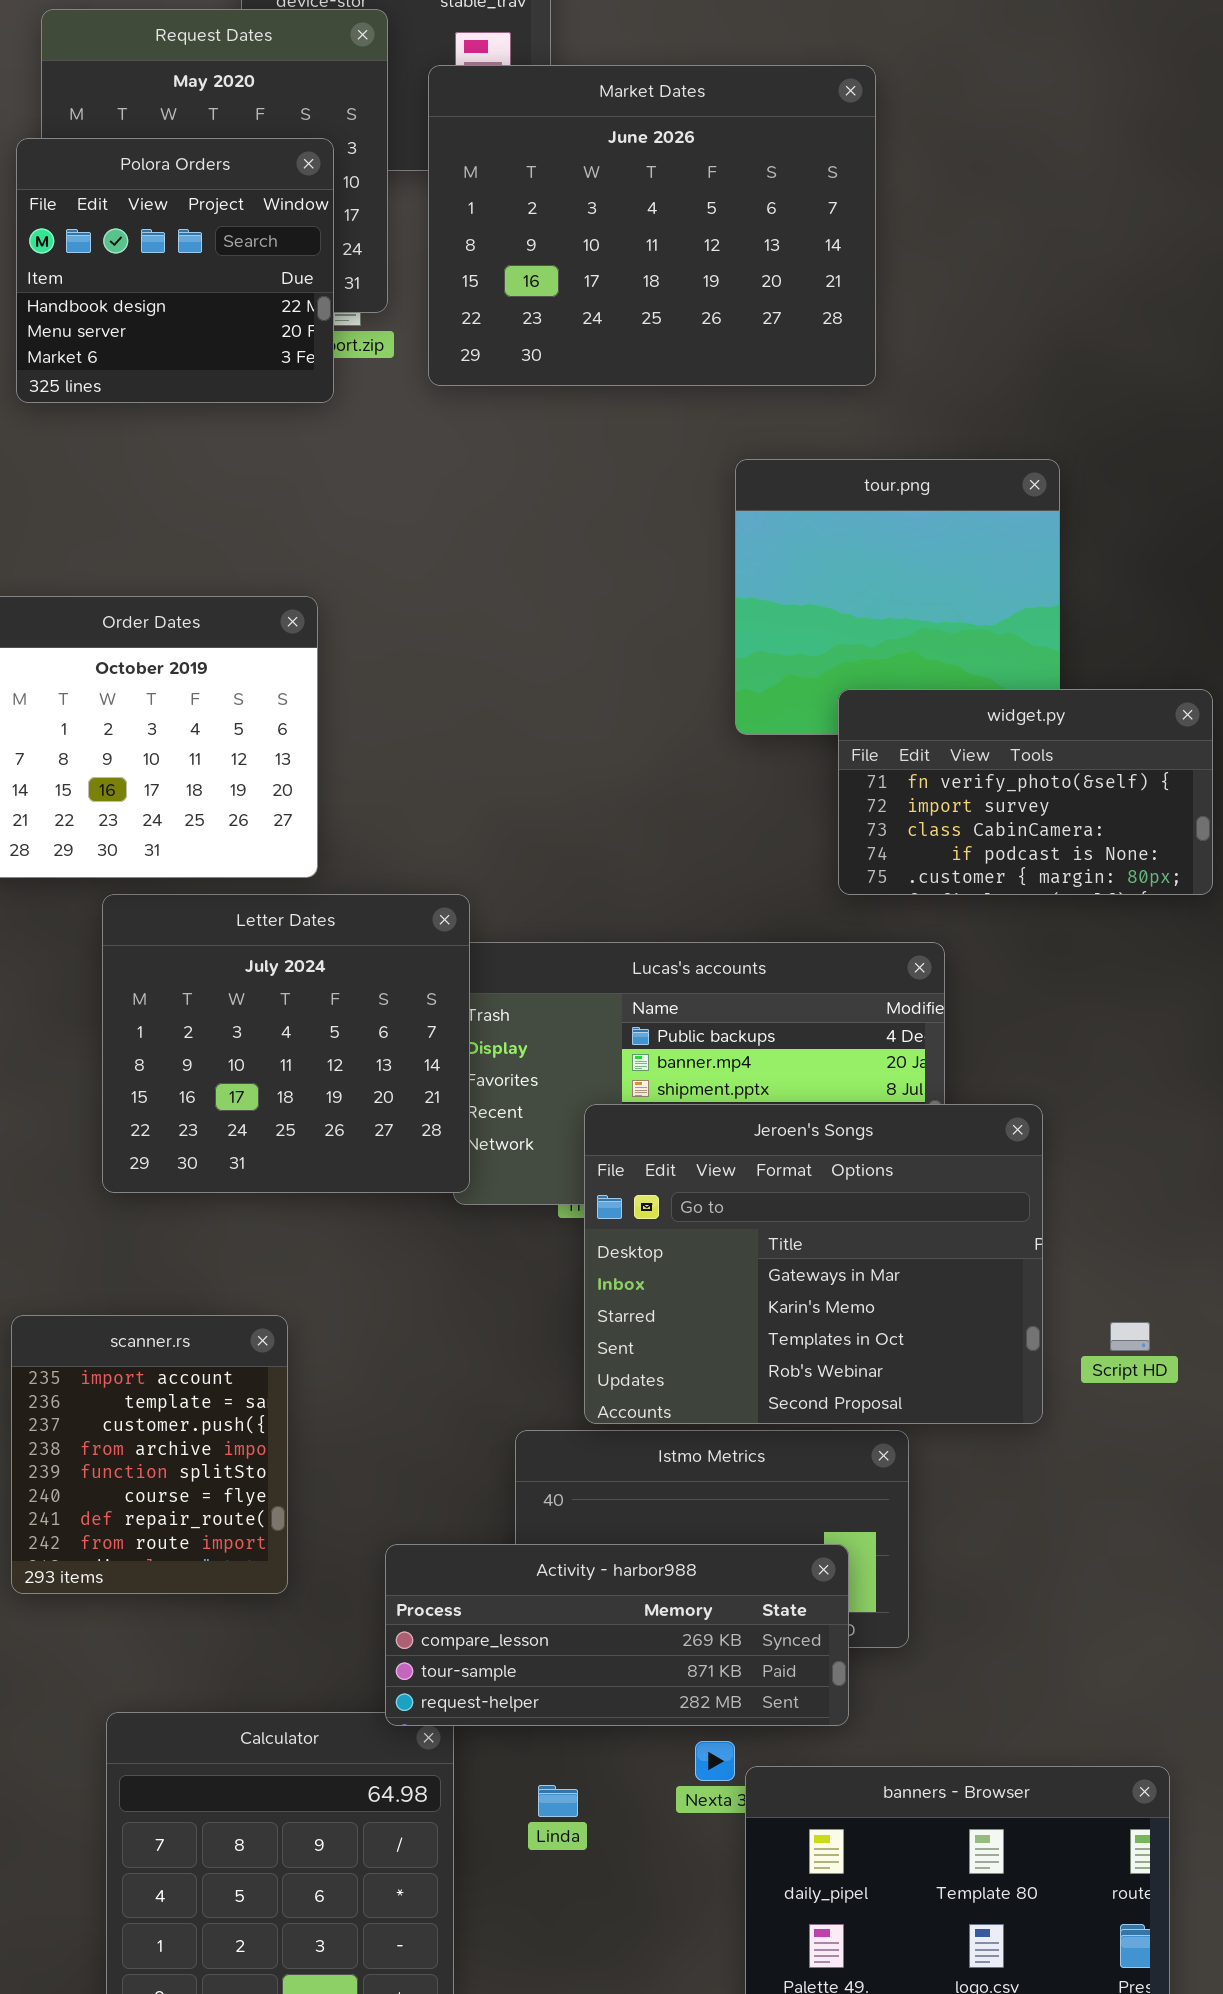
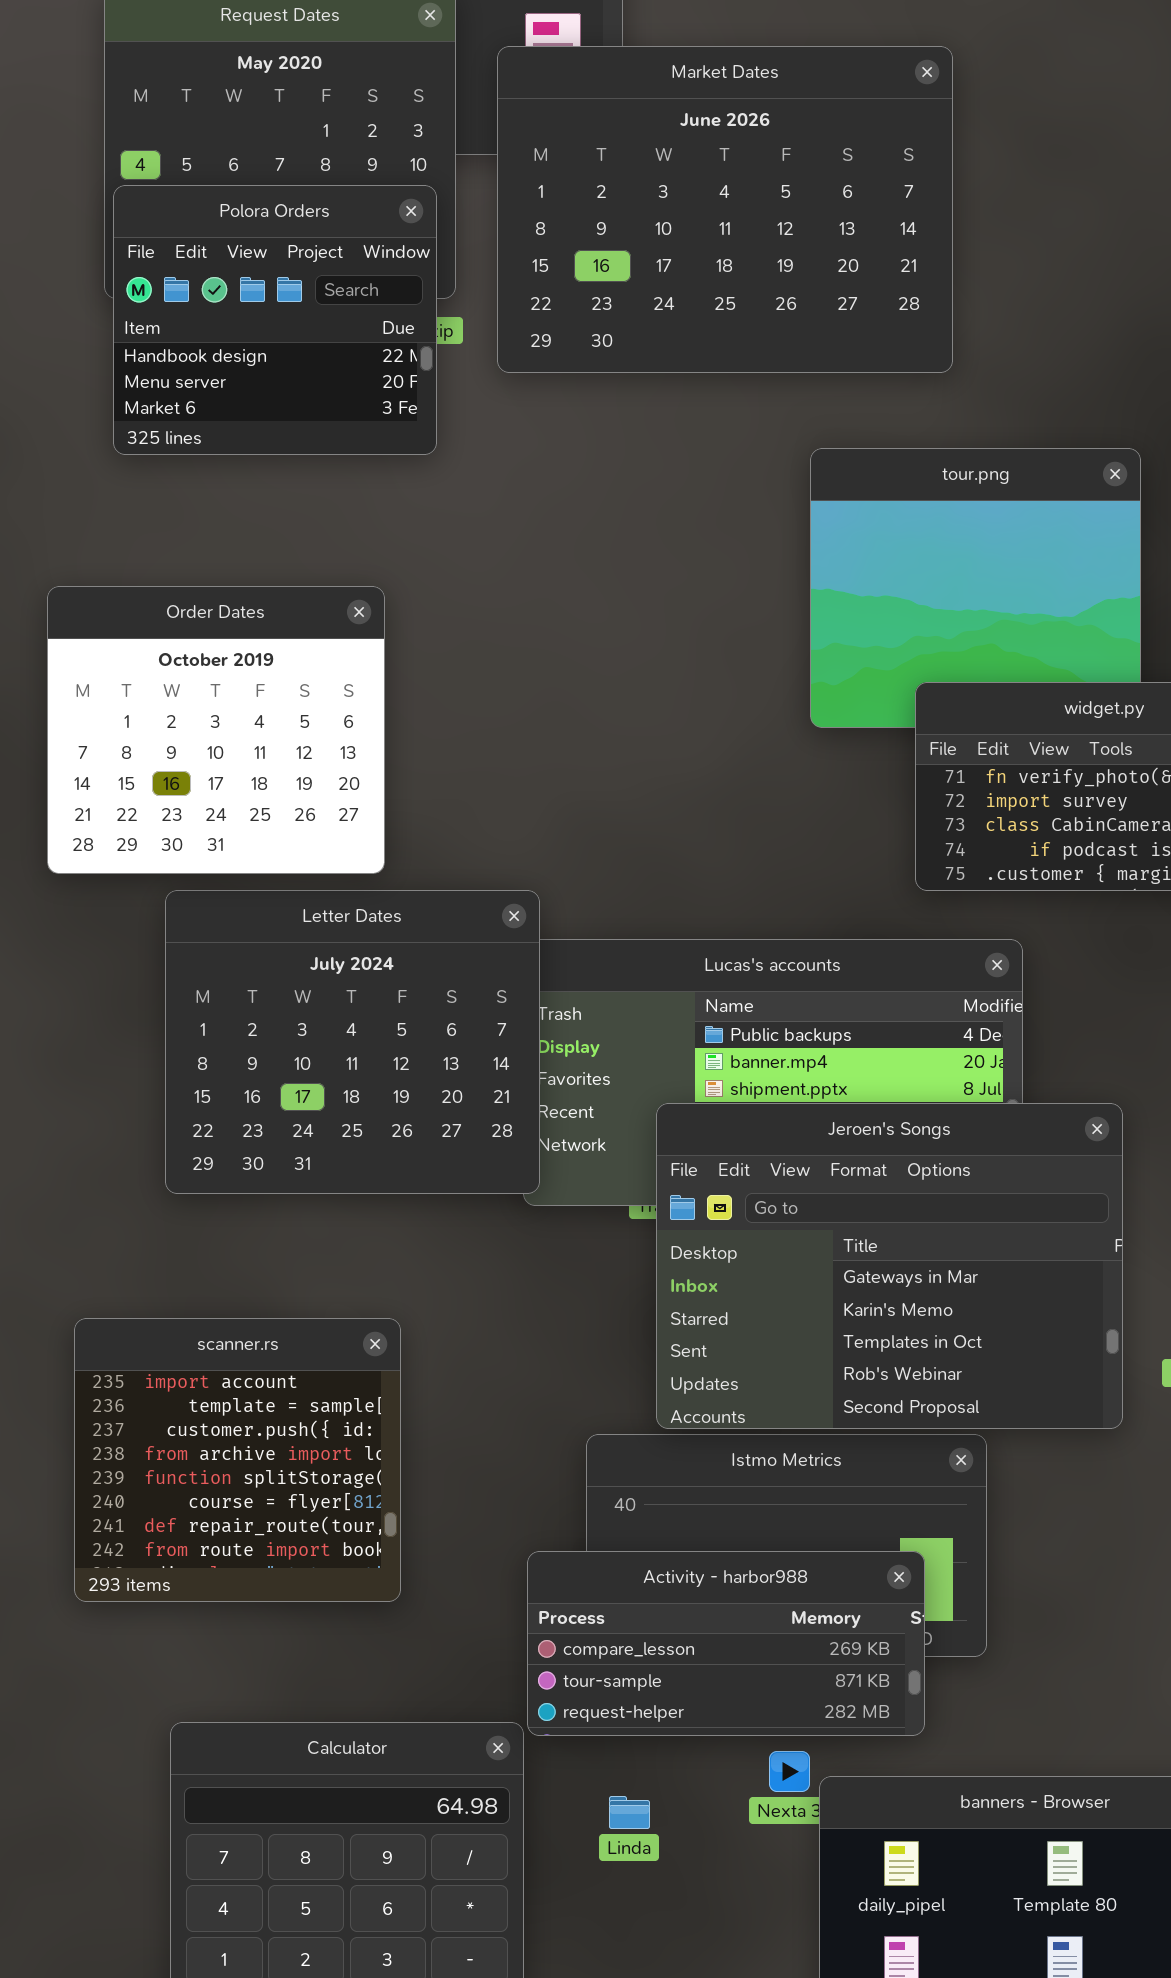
Polora Orders: [16,138,334,403] -> [113,185,437,455], moved
scanner.rs: [11,1315,288,1594] -> [74,1318,401,1602], resized
Activity - harbor988: [385,1544,849,1726] -> [527,1551,925,1736], resized

